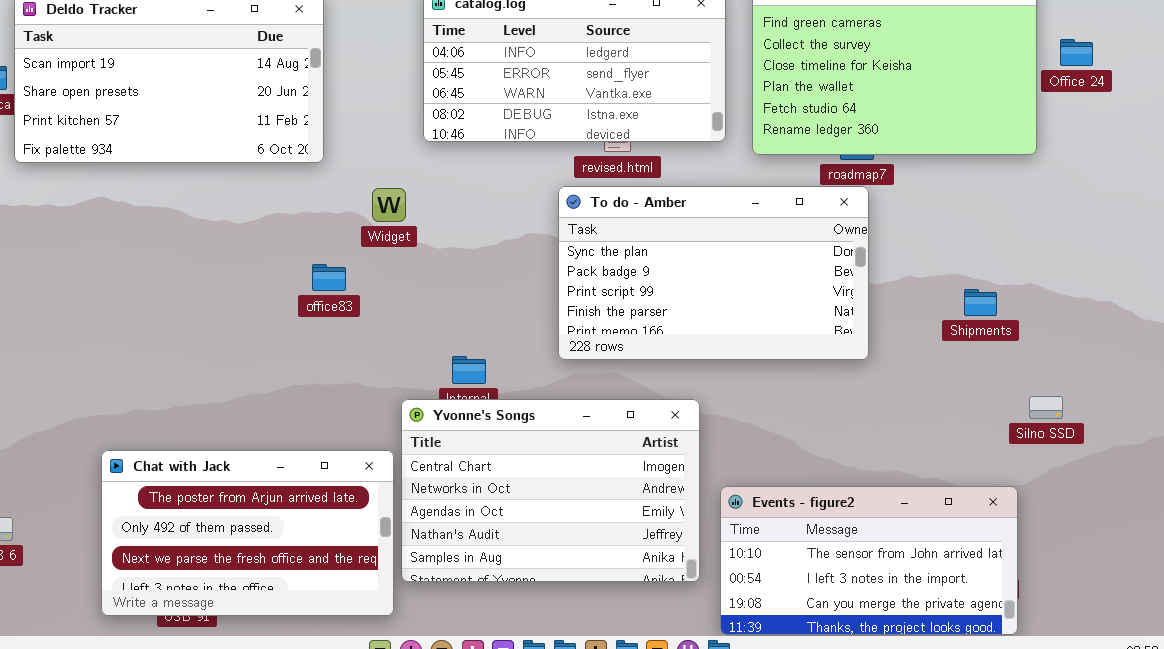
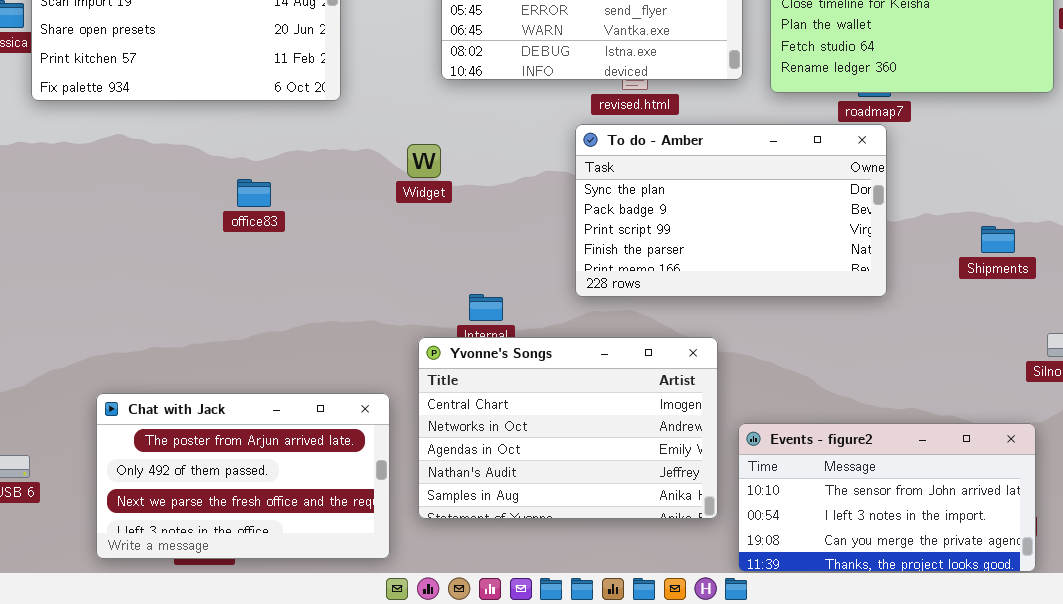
Widget: [372,188,406,222] -> [407,144,441,178], moved
office83: [312,264,346,291] -> [237,179,271,207], moved
Chat with Jack: [101,450,394,616] -> [96,393,390,559], moved

